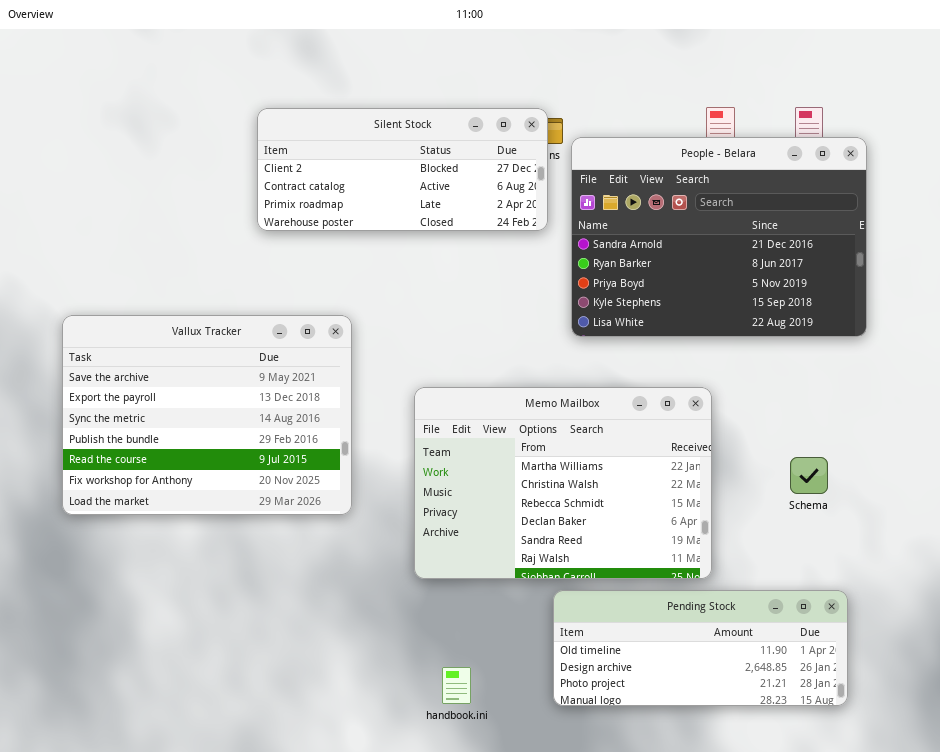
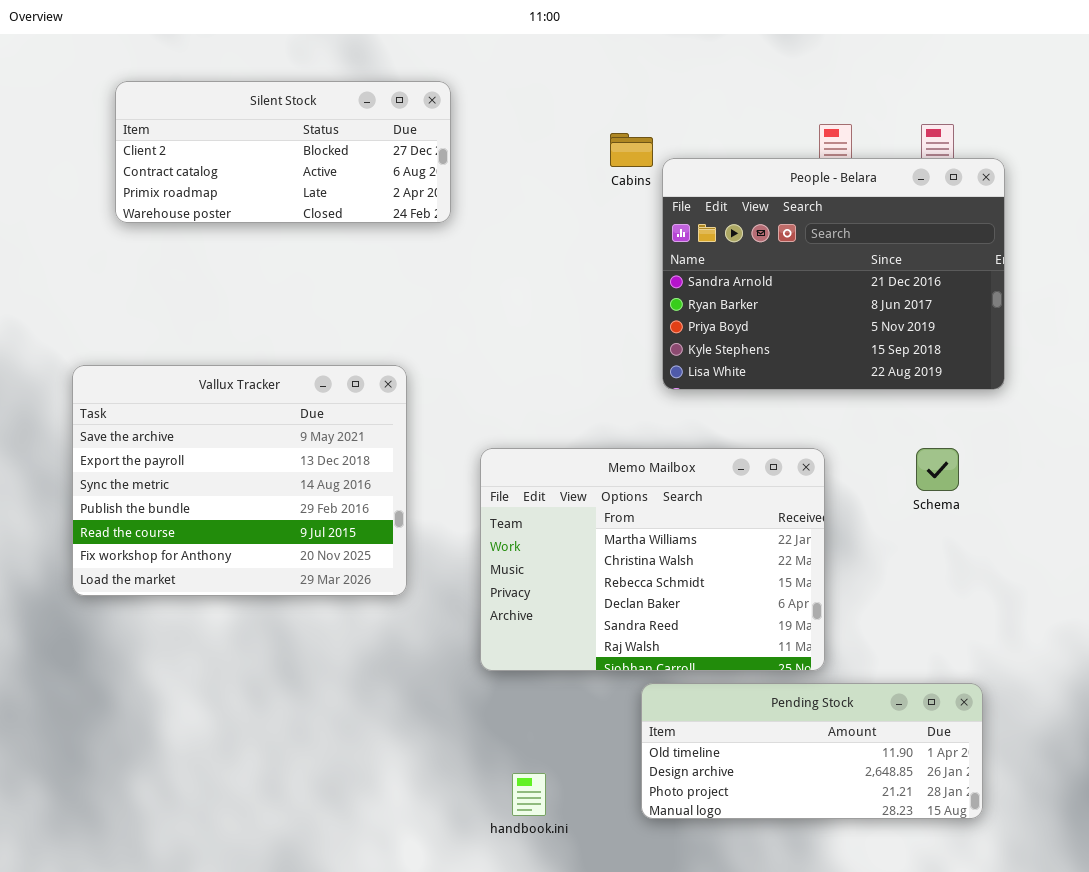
Silent Stock: [257,108,548,231] -> [115,81,451,223], moved
Schema: [790,457,828,494] -> [916,448,959,491], moved

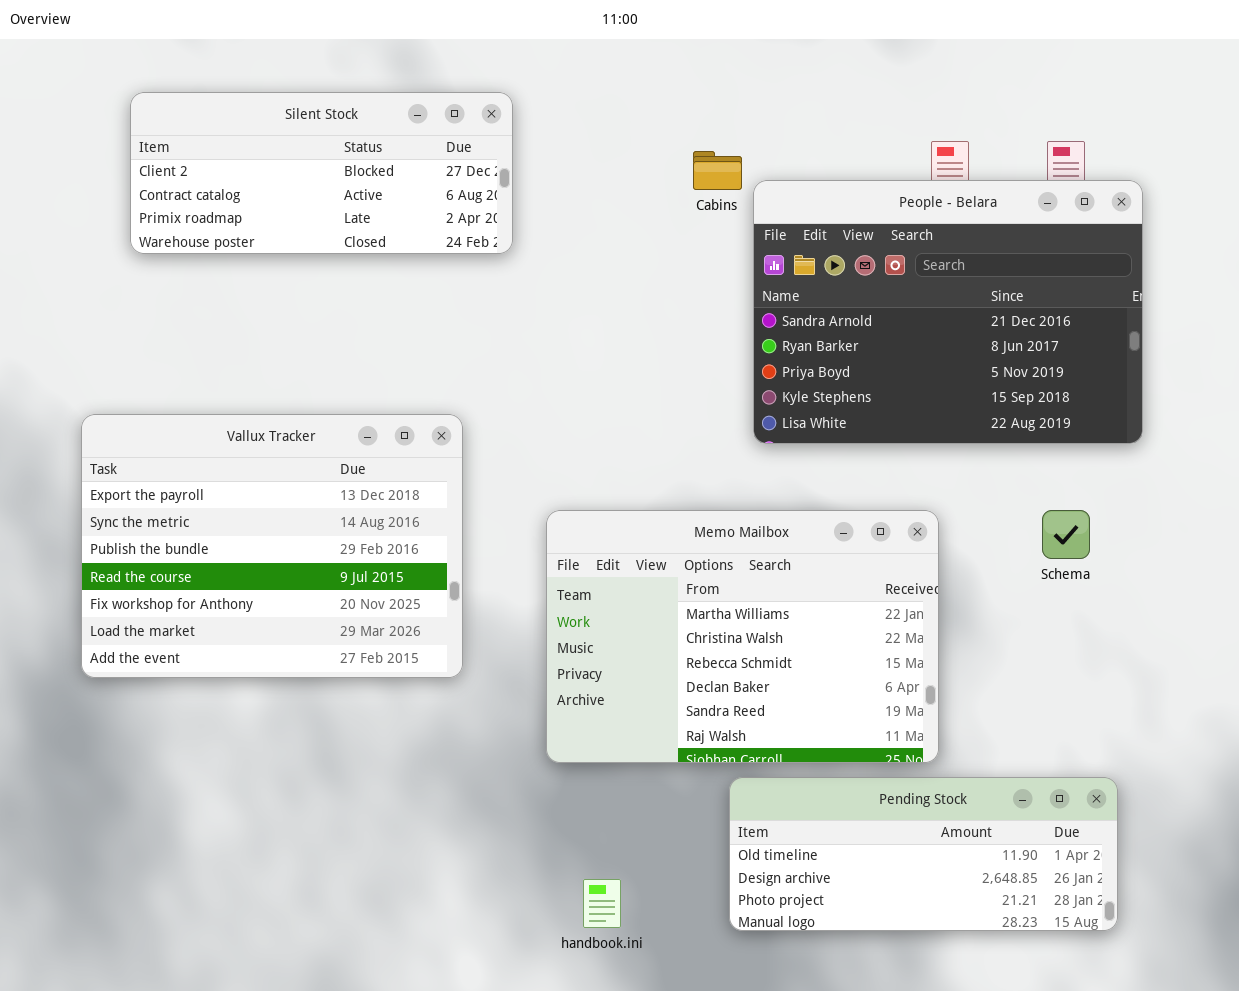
Vallux Tracker: [72,365,407,596] -> [81,414,463,678], scrolled down 1 row

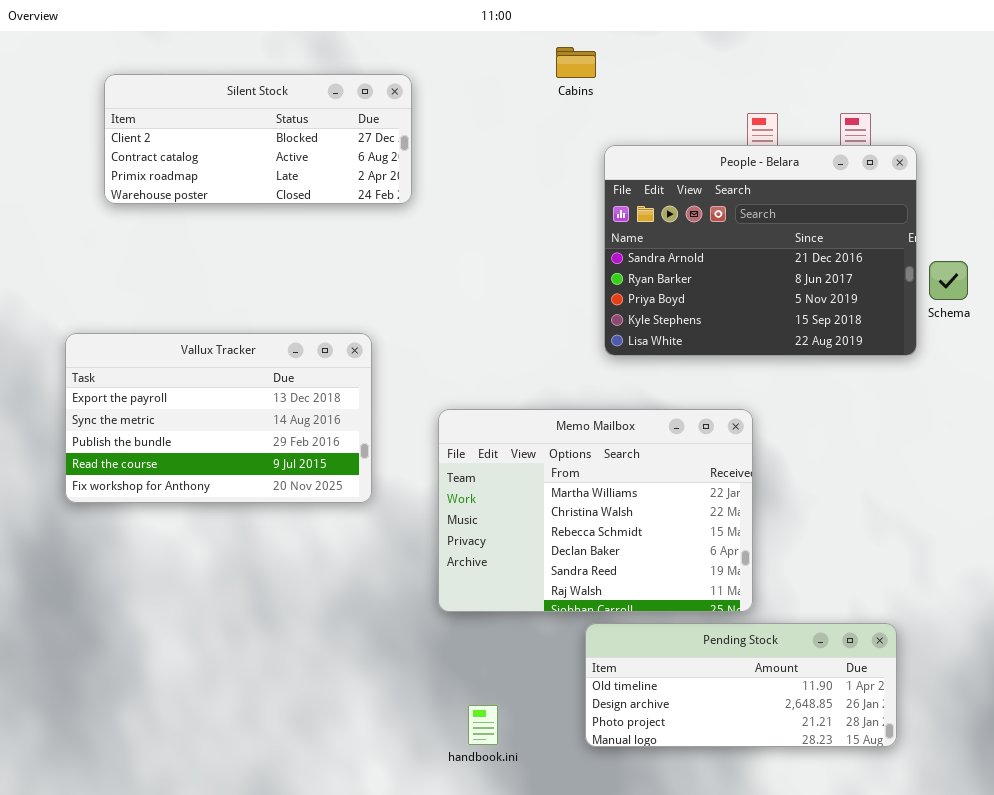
Cabins: [693,151,742,190] -> [556,47,596,78], moved
Vallux Tracker: [81,414,463,678] -> [65,333,372,503], resized
Schema: [1042,510,1090,559] -> [929,261,968,300], moved

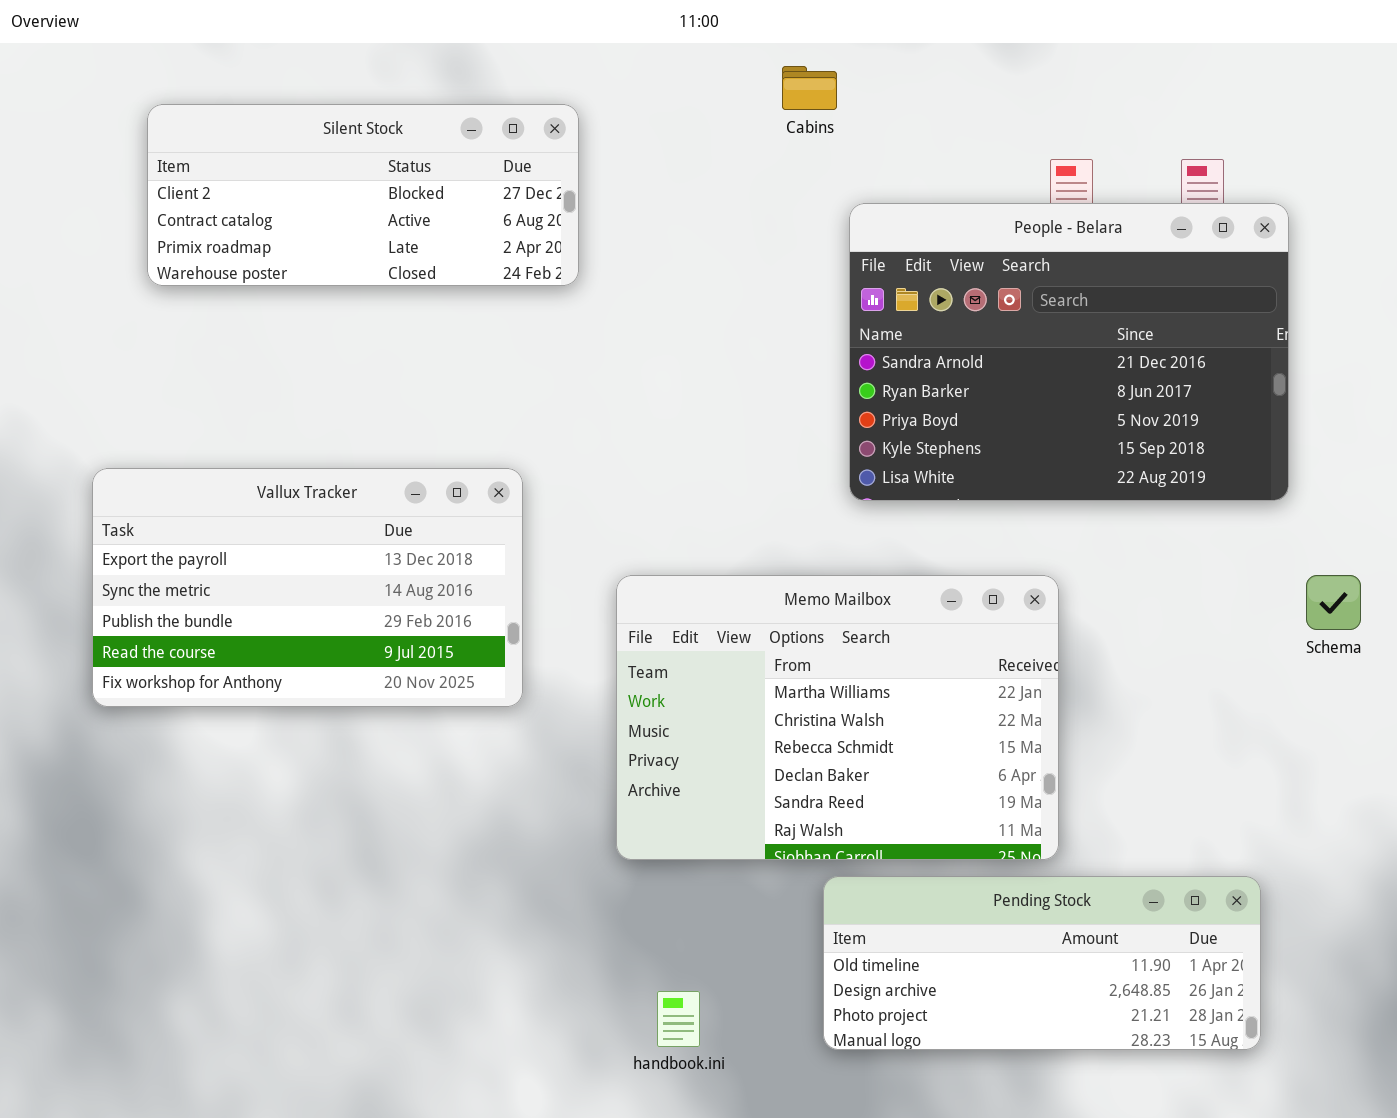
Schema: [929,261,968,300] -> [1306,575,1361,630], moved

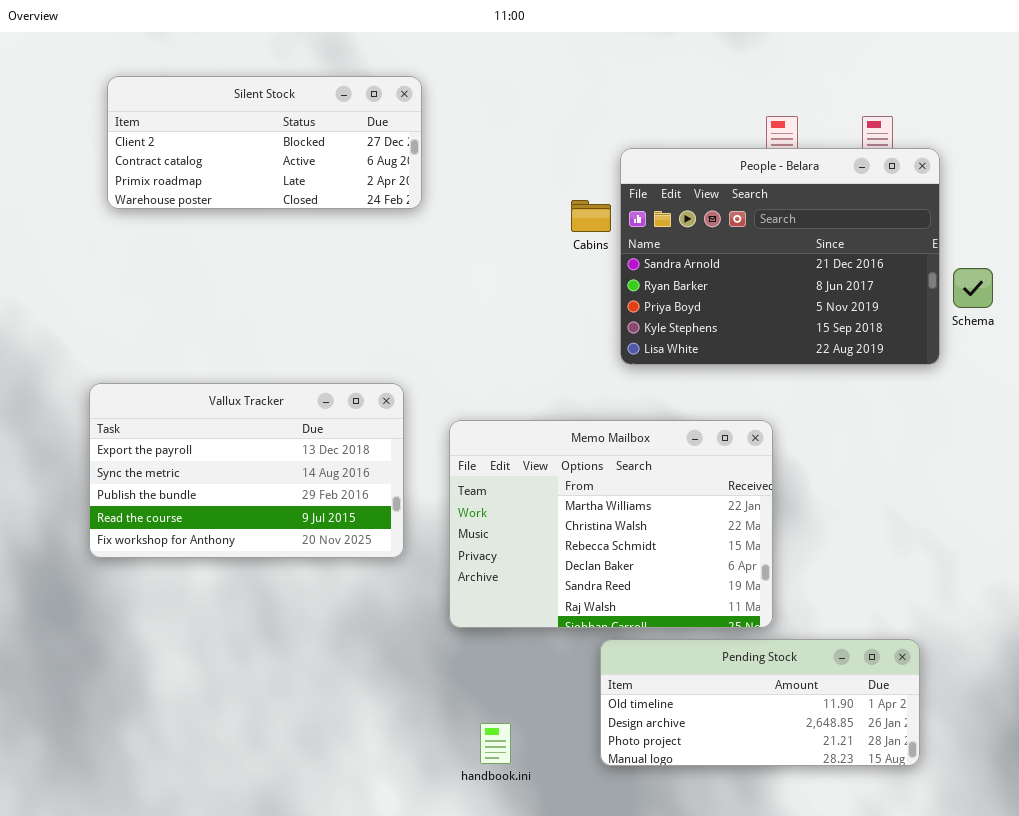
Cabins: [782,66,837,110] -> [571,200,611,232], moved
Vallux Tracker: [92,468,523,707] -> [89,383,404,558], moved
Schema: [1306,575,1361,630] -> [953,268,993,308], moved

